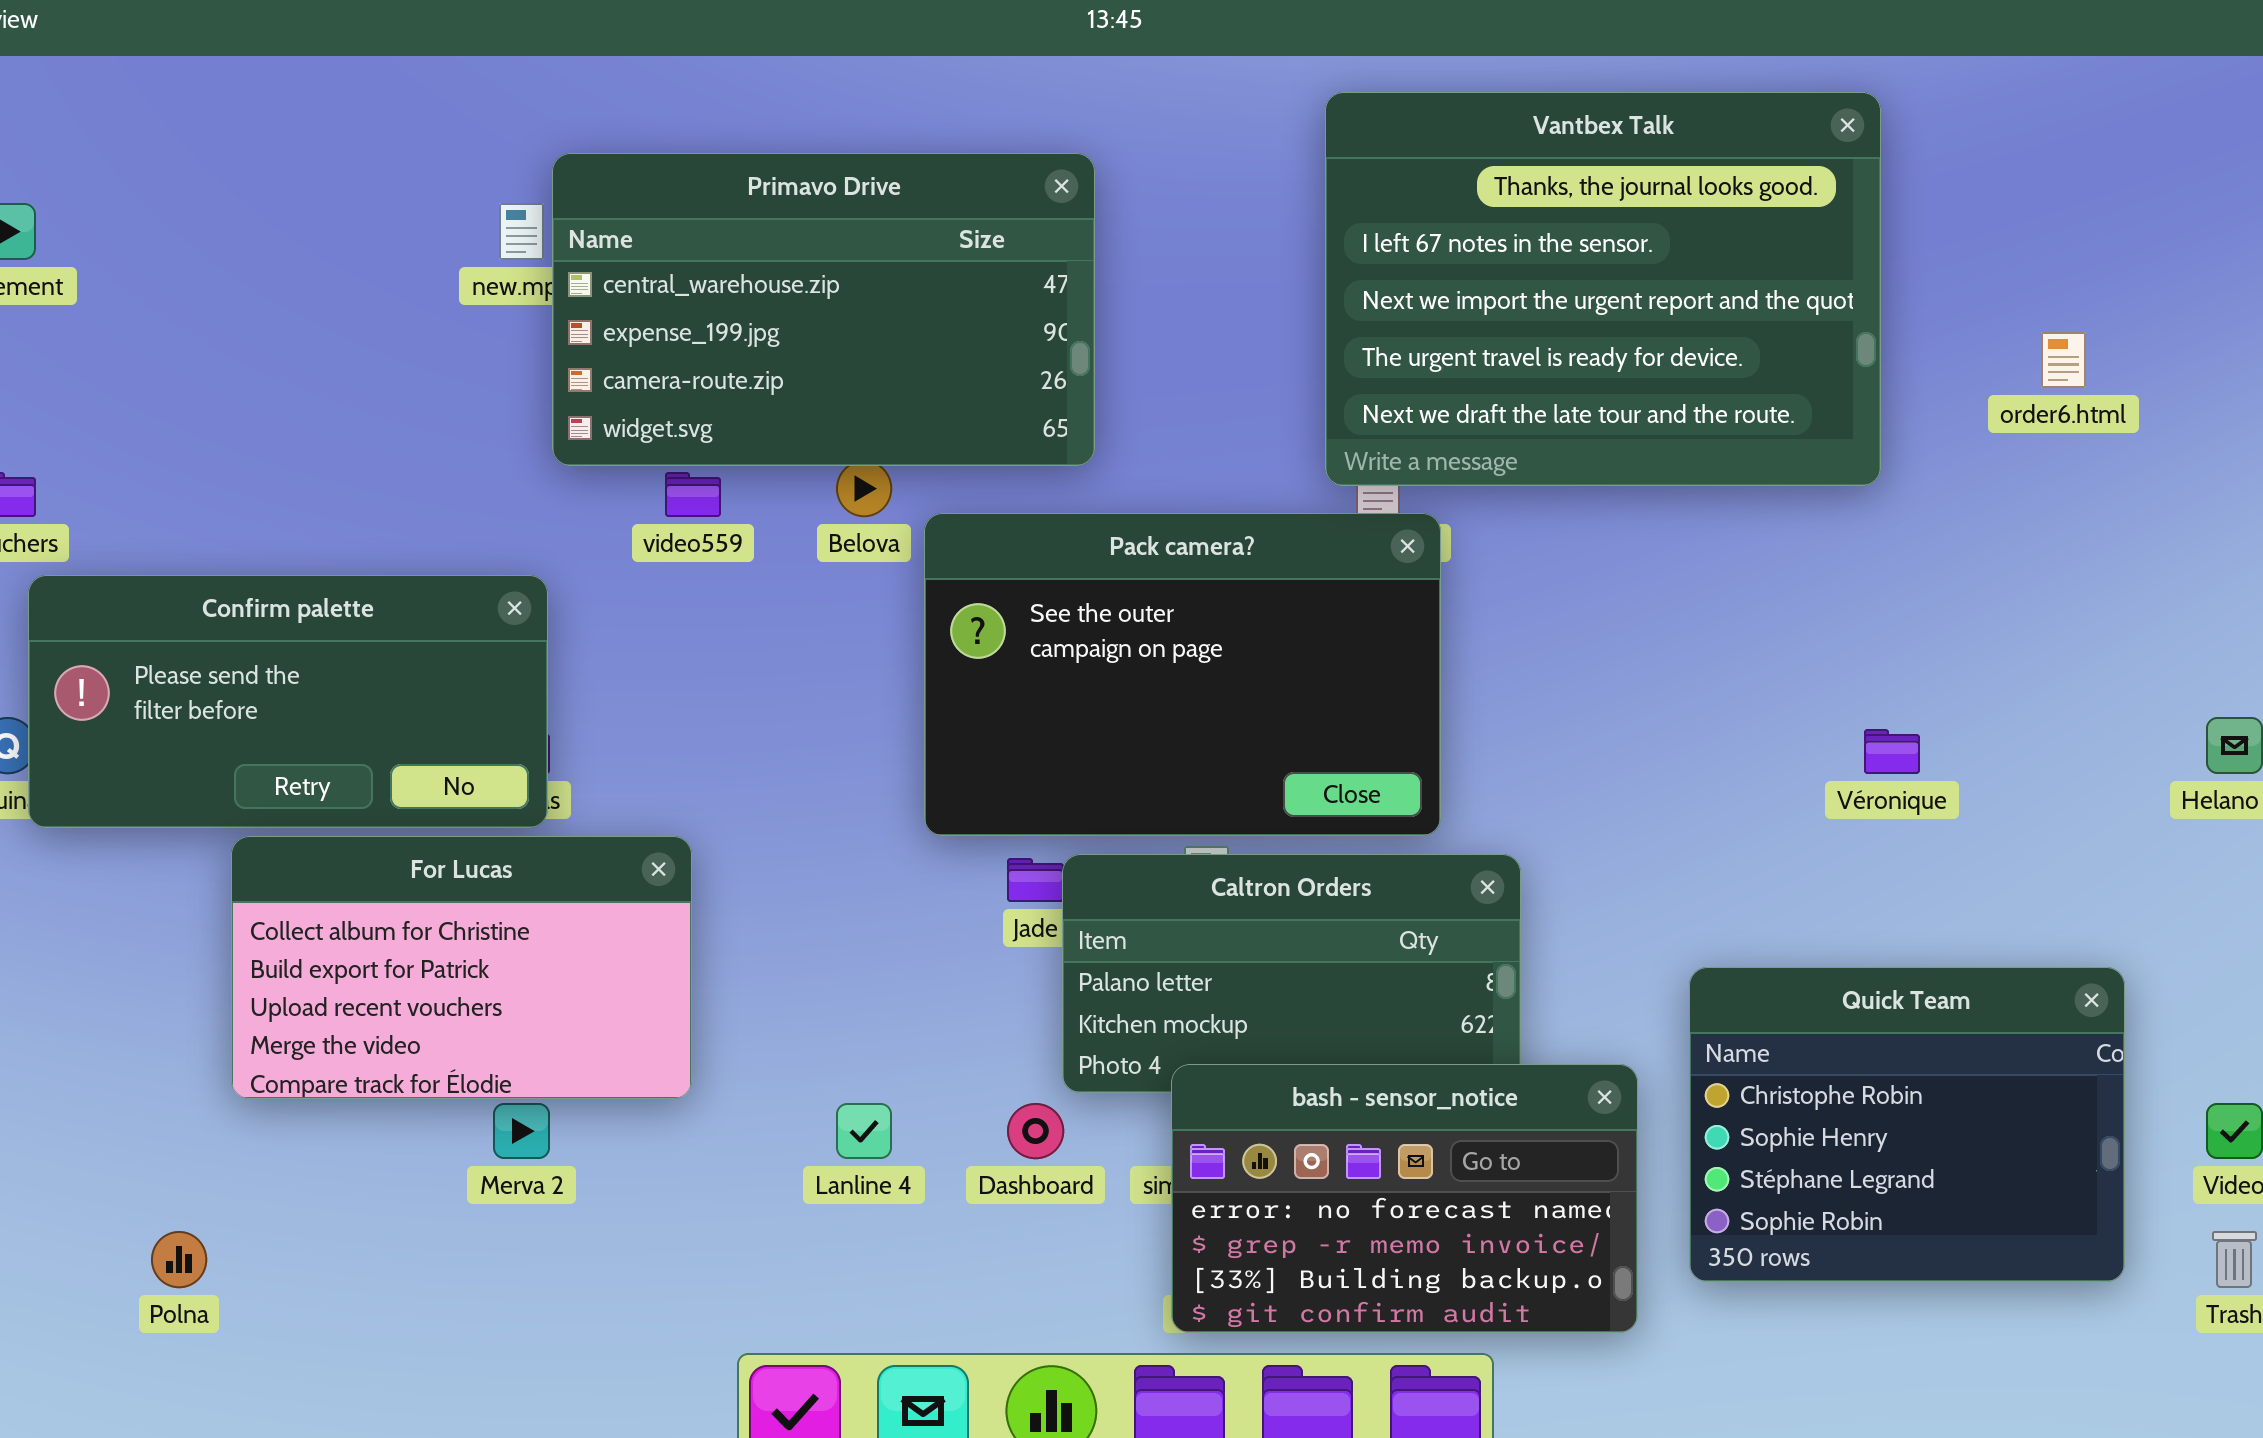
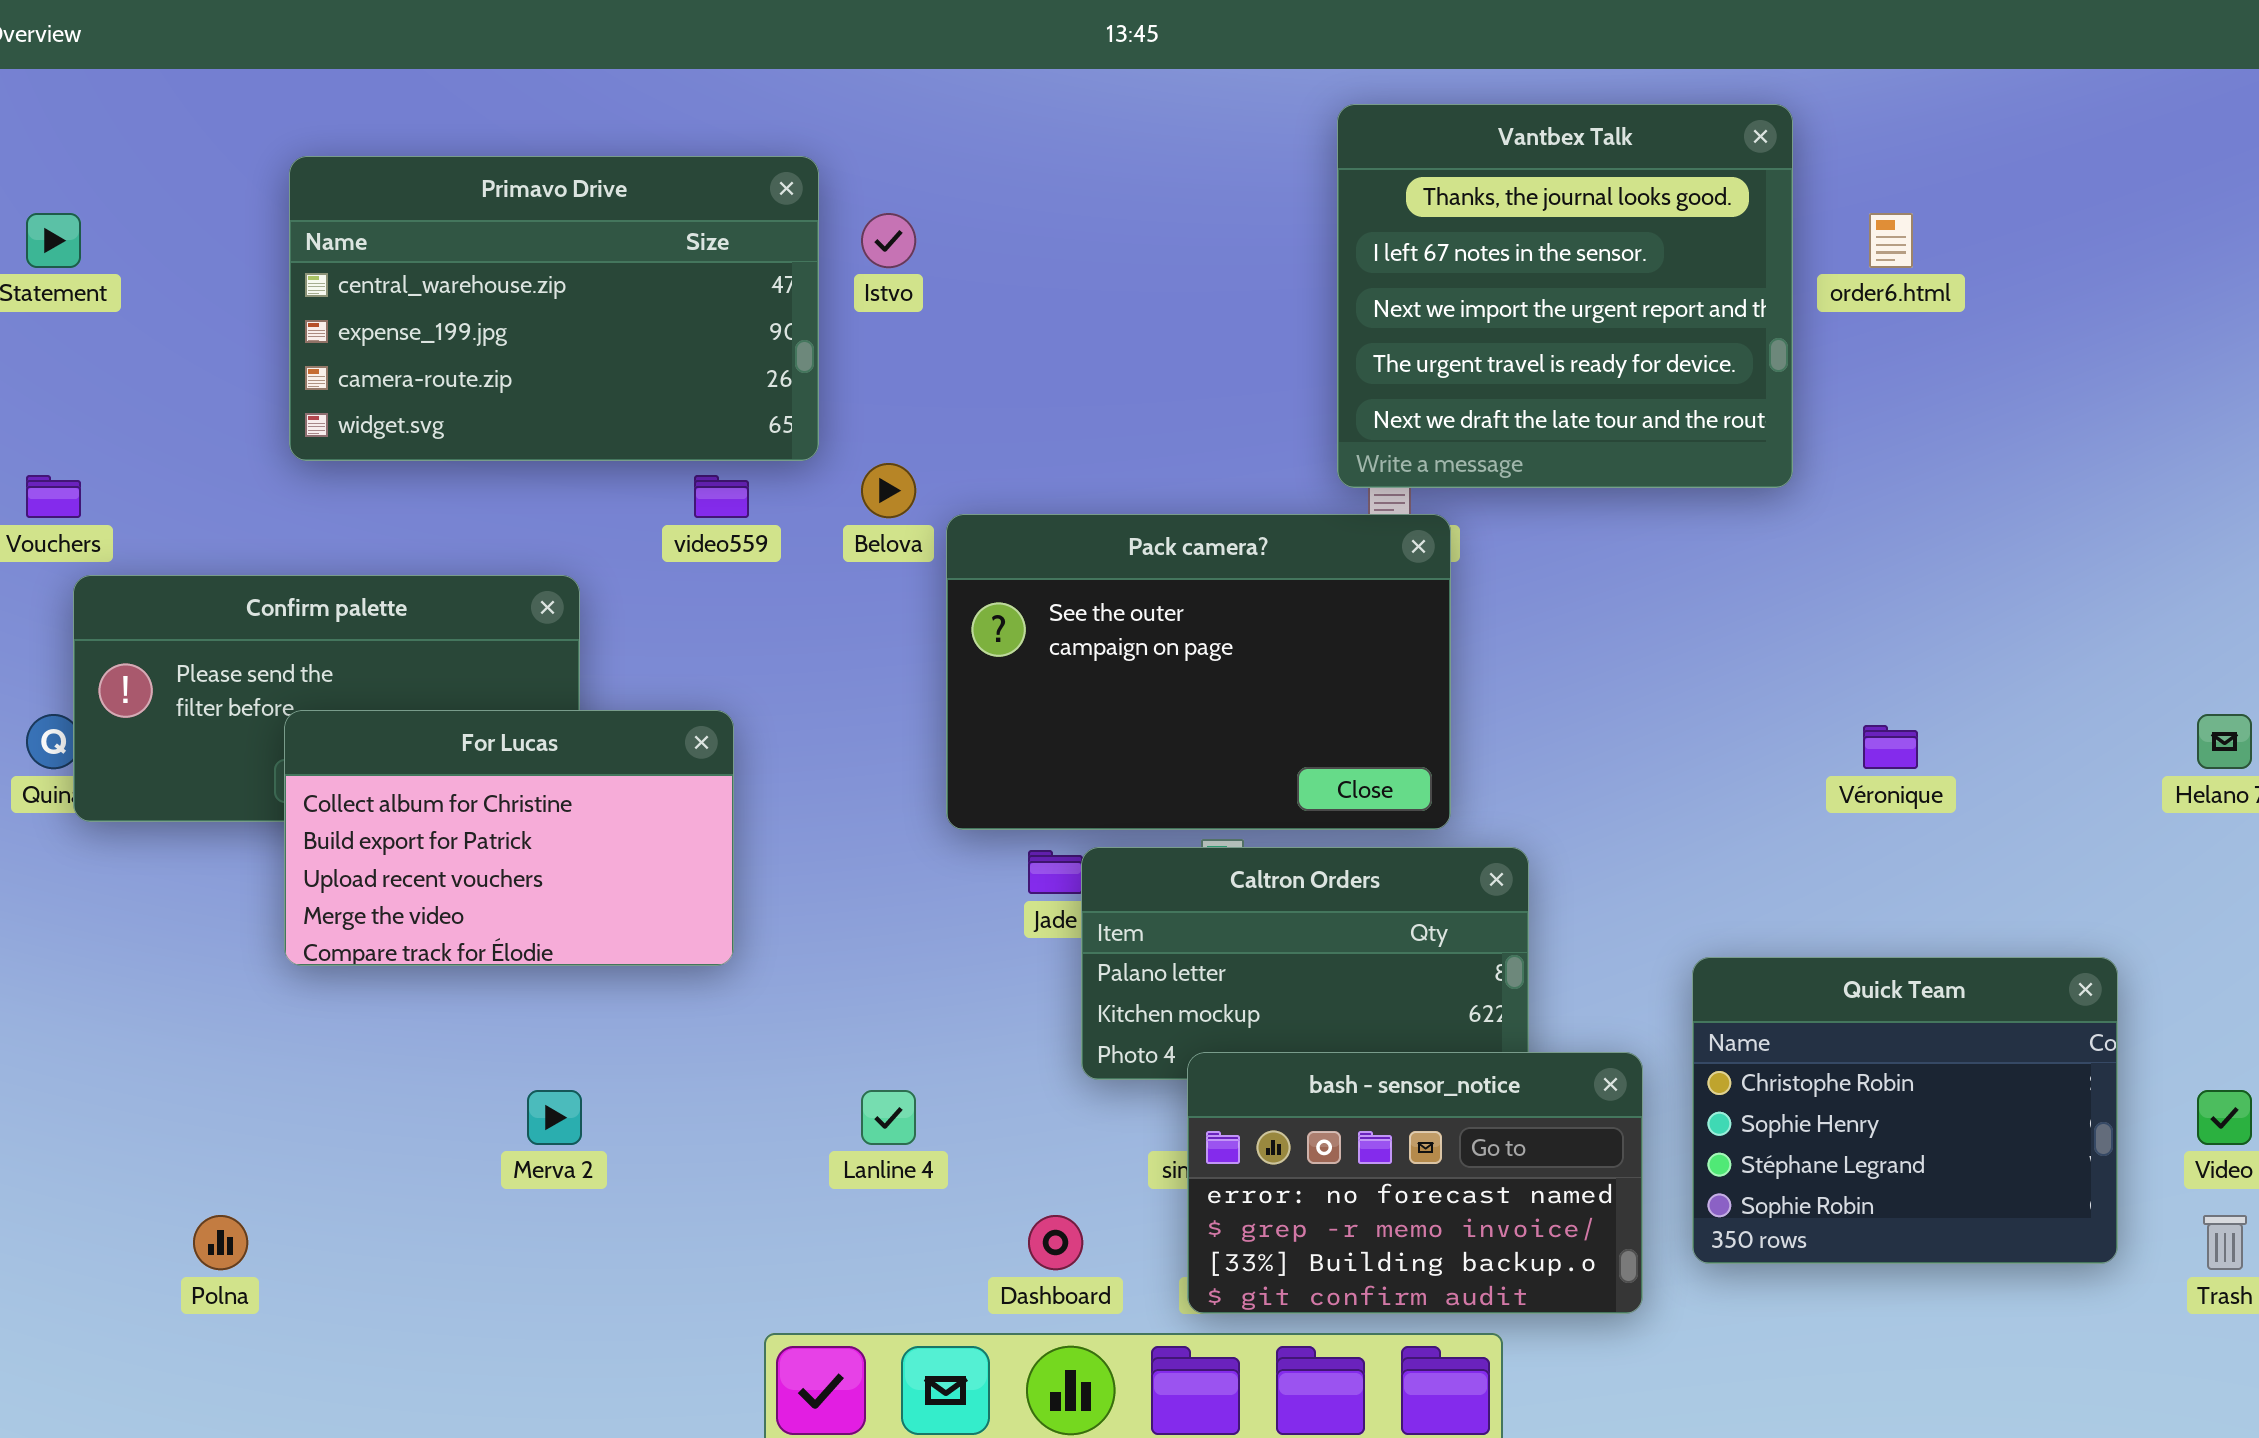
Vantbex Talk: [1325,92,1881,486] -> [1337,104,1793,488], resized
Primavo Drive: [552,153,1095,466] -> [289,156,819,461], moved
order6.html: [2041,332,2086,388] -> [1869,213,1913,268], moved
For Lucas: [231,836,692,1099] -> [284,710,734,966], moved
Dashboard: [1007,1103,1064,1159] -> [1028,1215,1083,1270], moved

